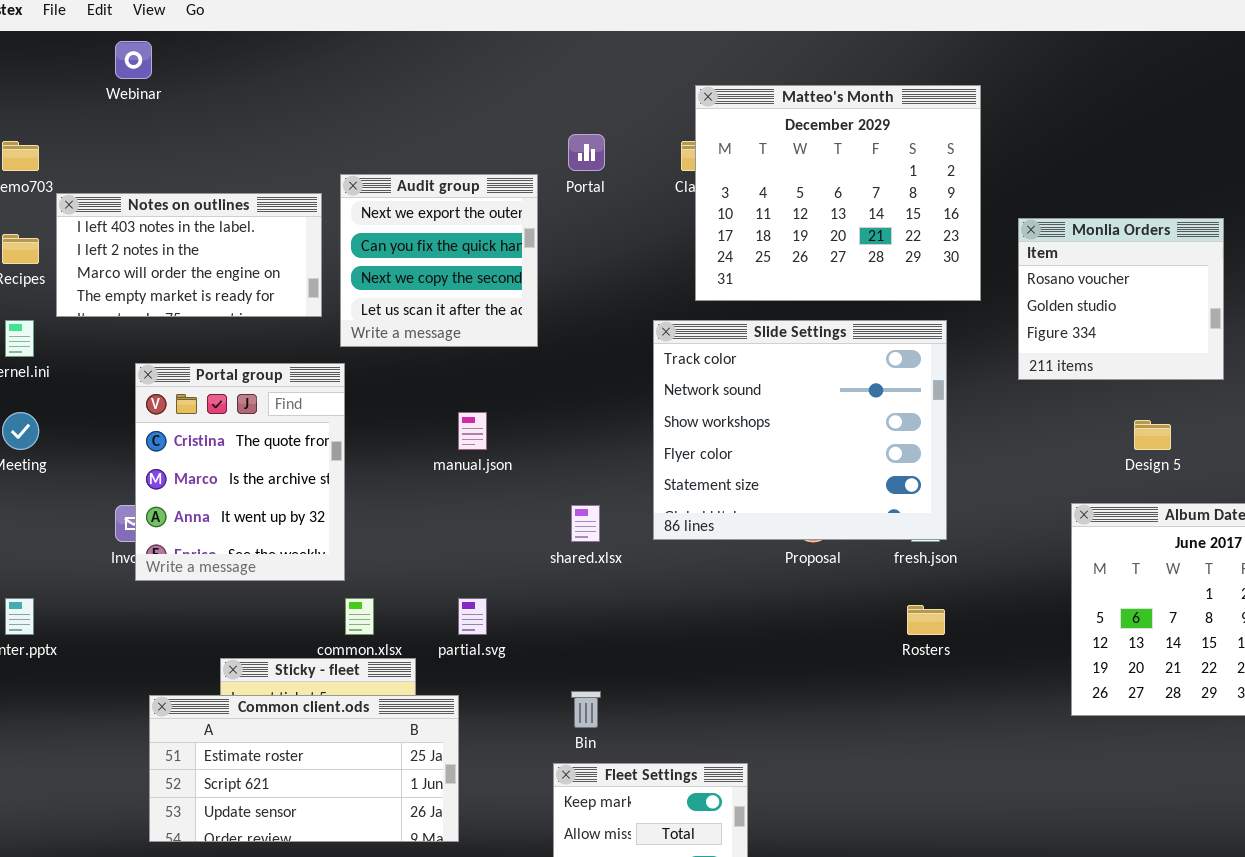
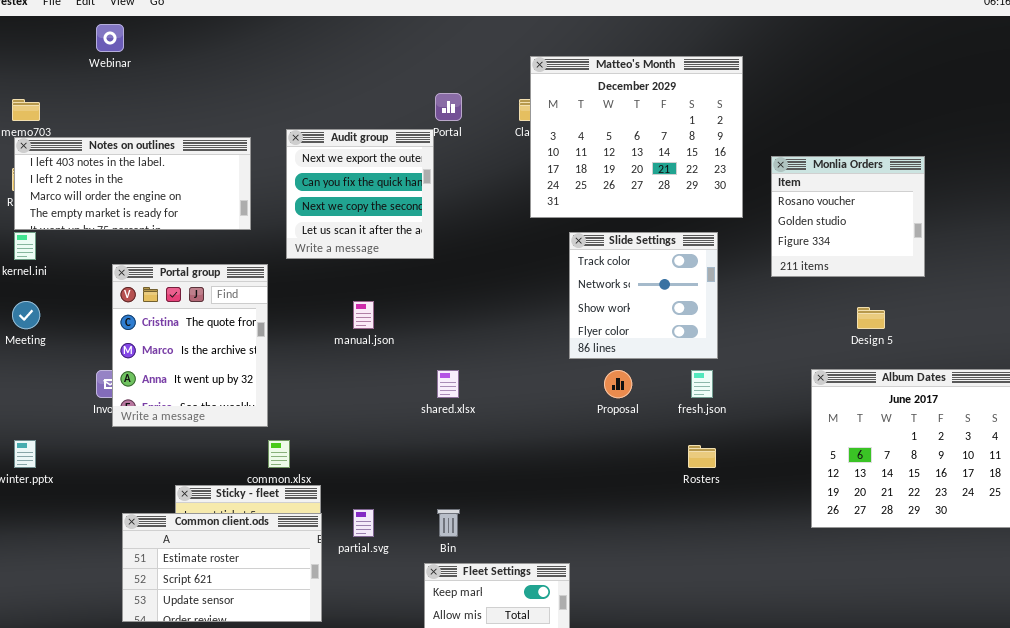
Audit group: [340,174,538,347] -> [286,129,434,259], moved
Notes on outlines: [56,193,322,317] -> [14,137,251,230], resized
Slide Settings: [653,320,947,540] -> [569,232,718,359], resized
partial.svg: [458,598,487,635] -> [353,509,374,537], moved
Common client.ods: [149,695,459,842] -> [122,513,322,622], resized

